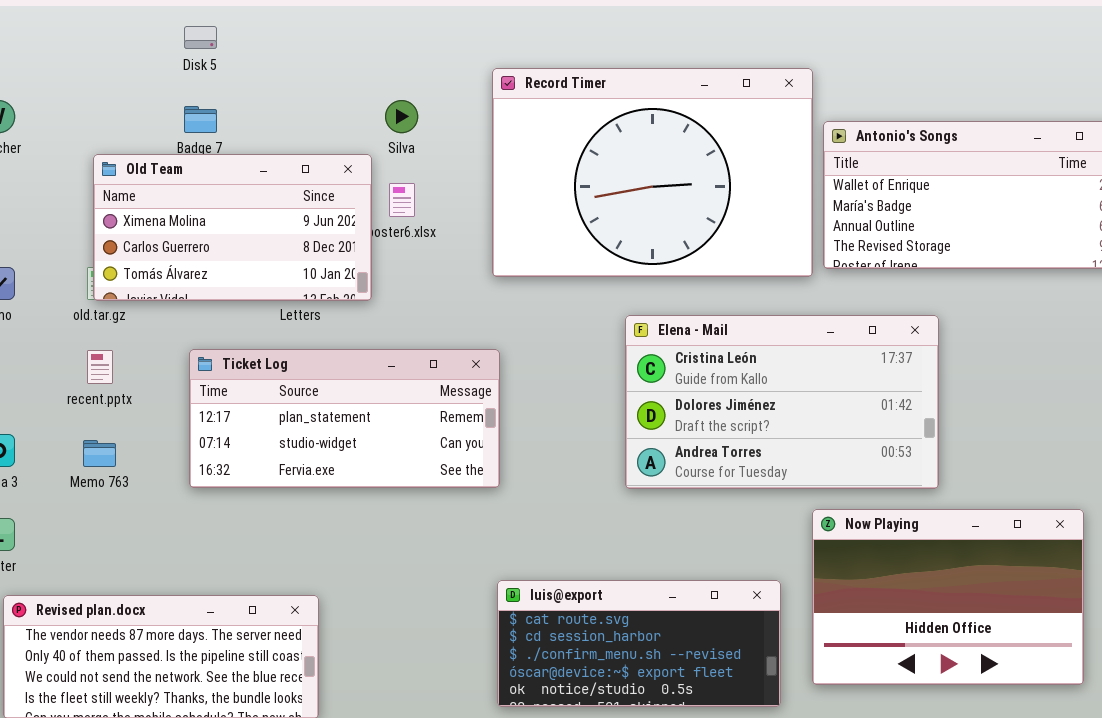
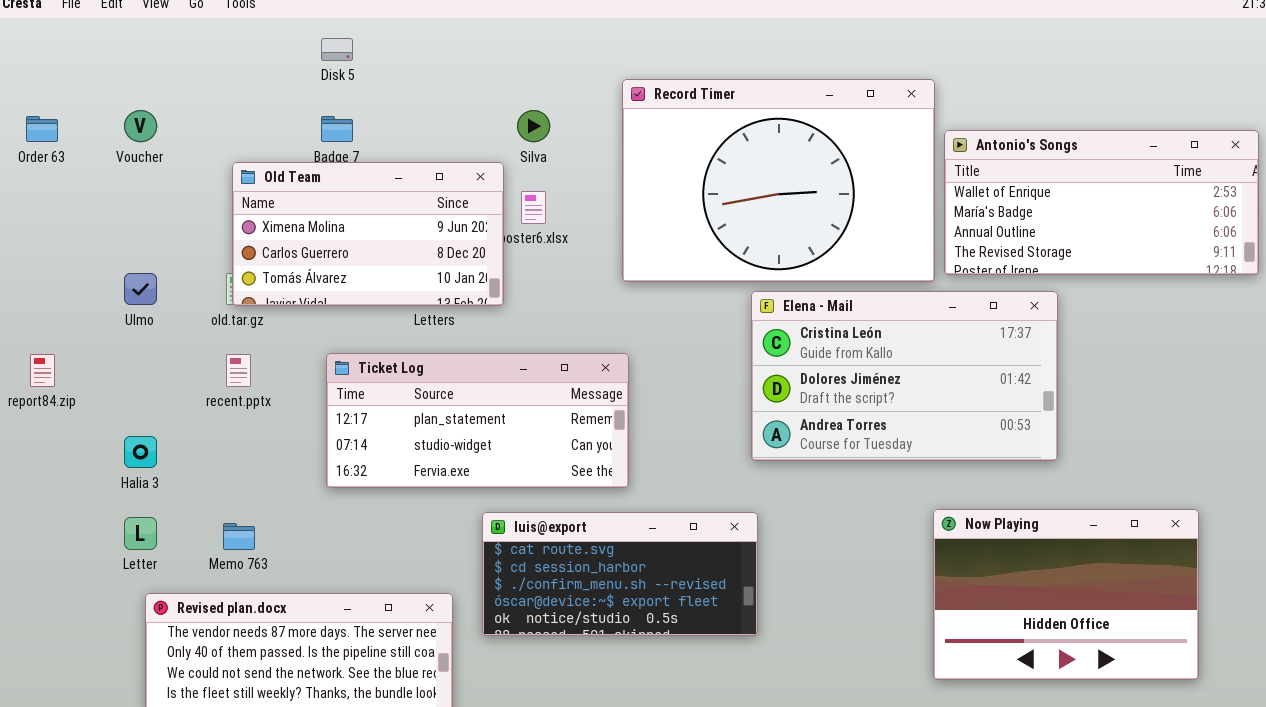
Elena - Mail: [625,315,939,489] -> [751,291,1058,461], moved
Memo 763: [83,440,116,467] -> [223,523,255,550], moved
luis@export: [497,580,781,707] -> [482,512,758,636], moved

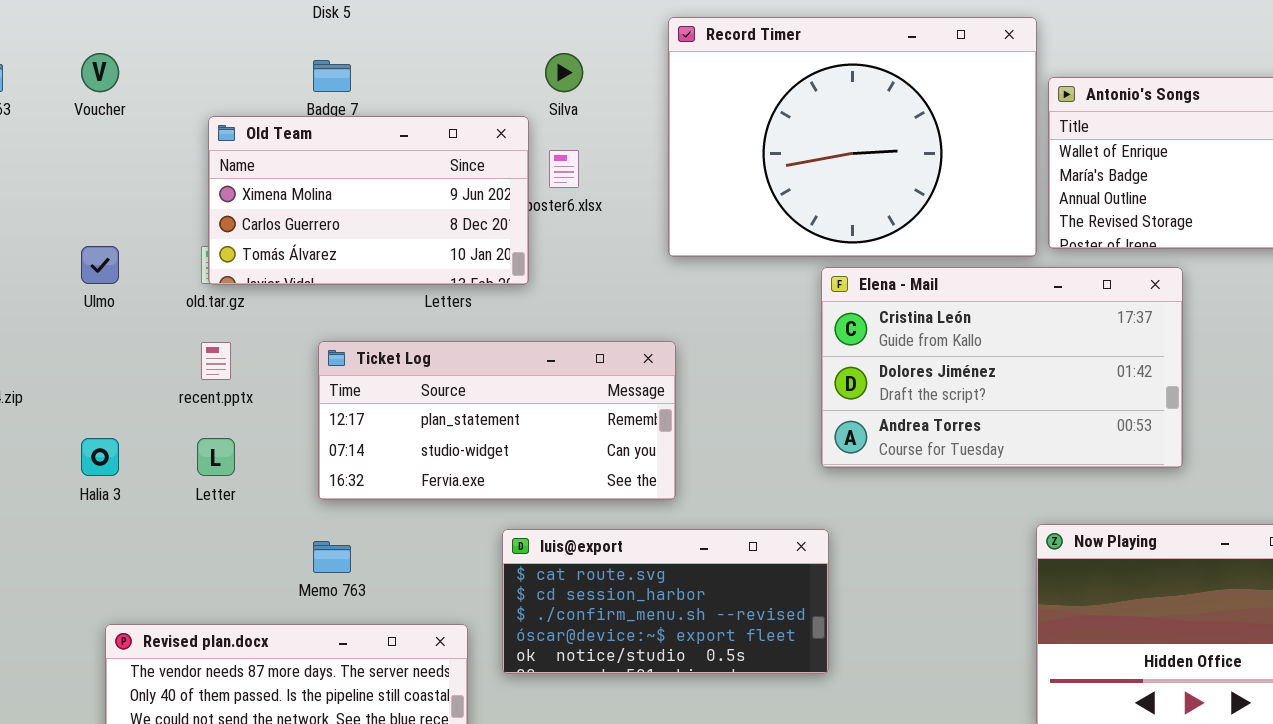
Letter: [124,517,157,550] -> [197,438,235,476], moved
Memo 763: [223,523,255,550] -> [313,541,351,573], moved

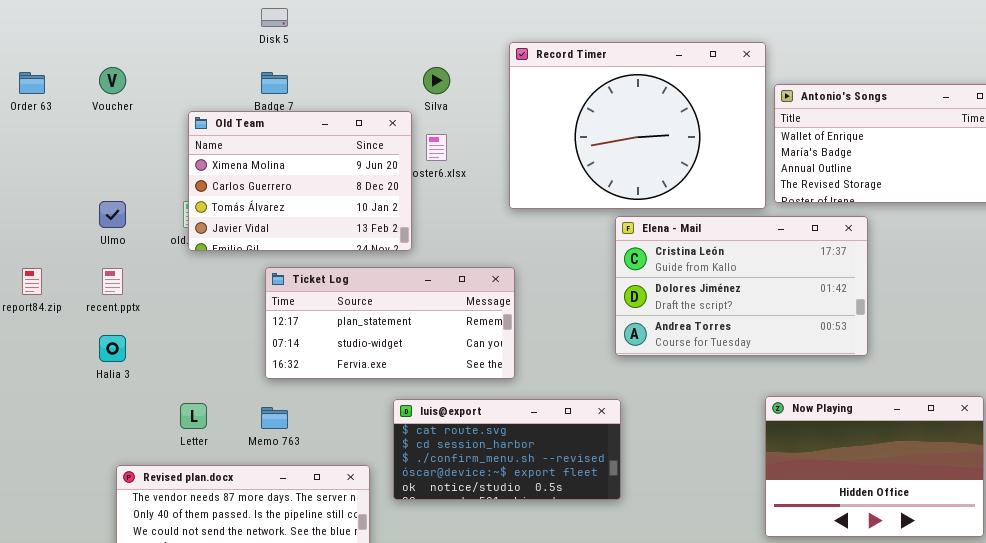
Old Team: [208,116,529,285] -> [188,111,412,251], resized
recent.pptx: [201,342,231,380] -> [102,268,123,295], moved
Letter: [197,438,235,476] -> [180,403,207,429], moved

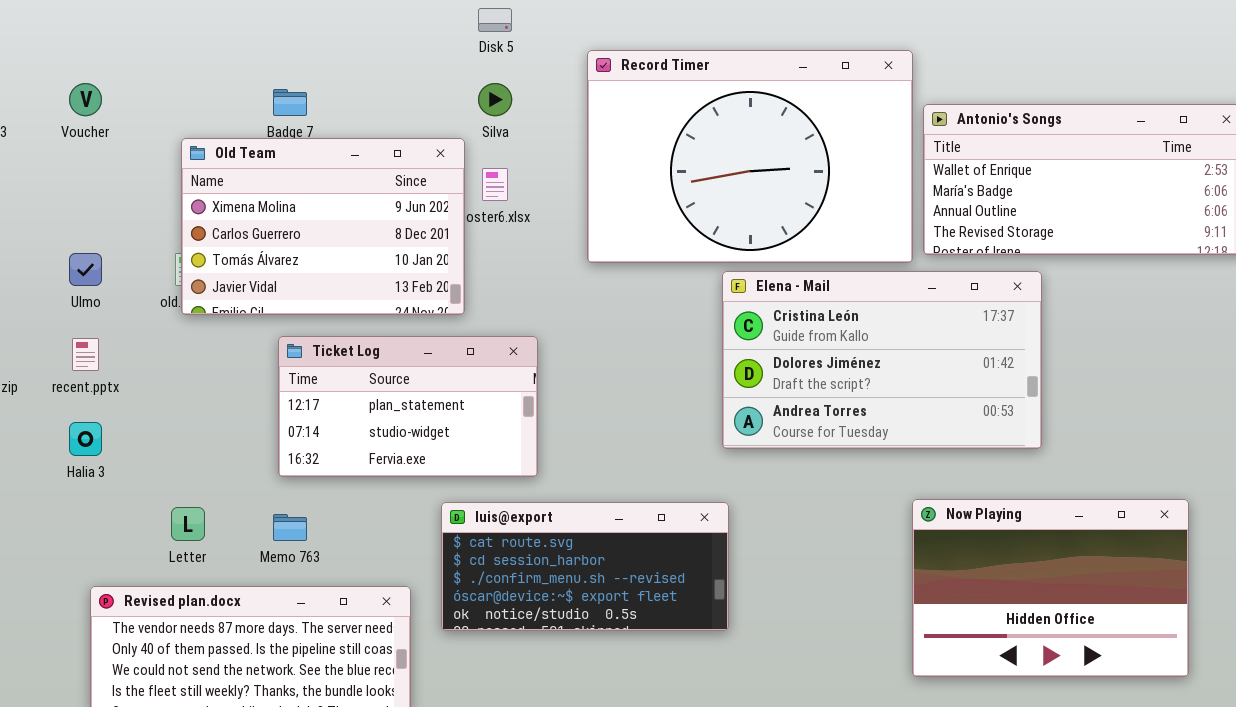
Disk 5: [261,8,288,27] -> [478,8,512,32], moved
Ticket Log: [265,267,515,379] -> [278,336,538,477], resized

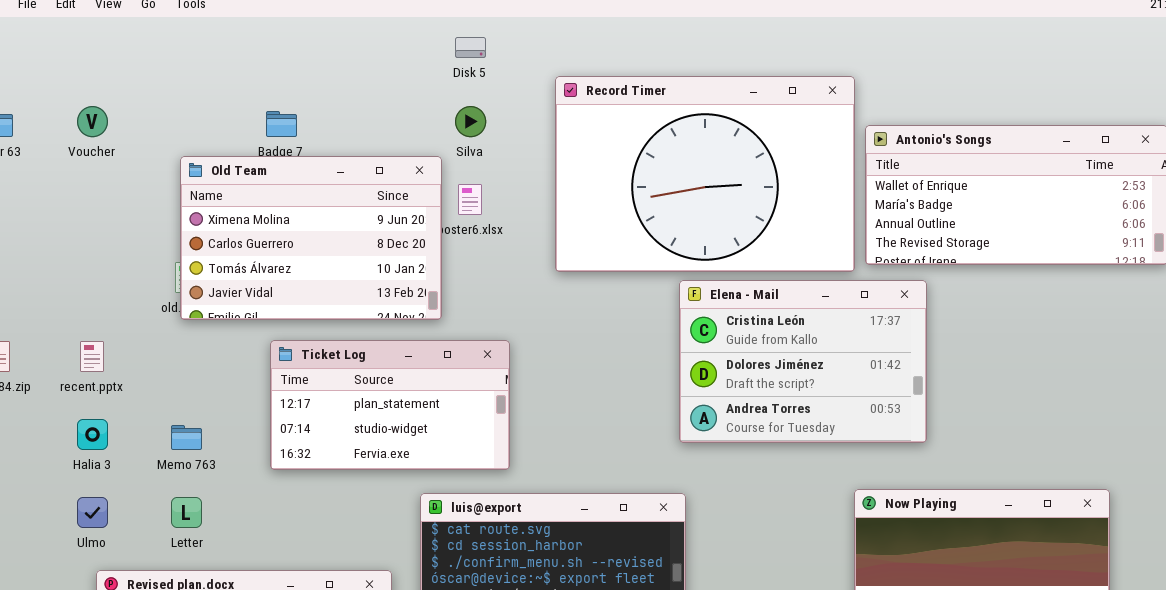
Ulmo: [69,253,102,286] -> [77,497,108,528], moved
Elena - Mail: [722,271,1042,449] -> [679,280,927,443], resized
Memo 763: [273,514,307,541] -> [171,425,202,450], moved

